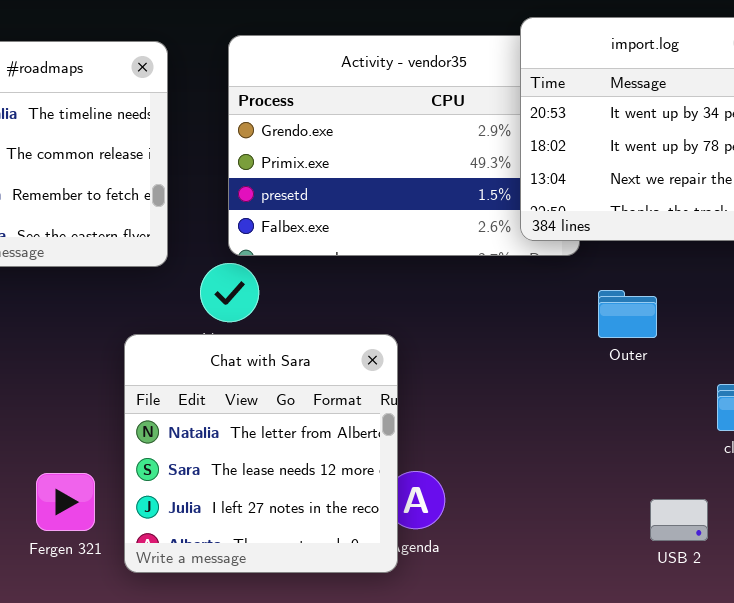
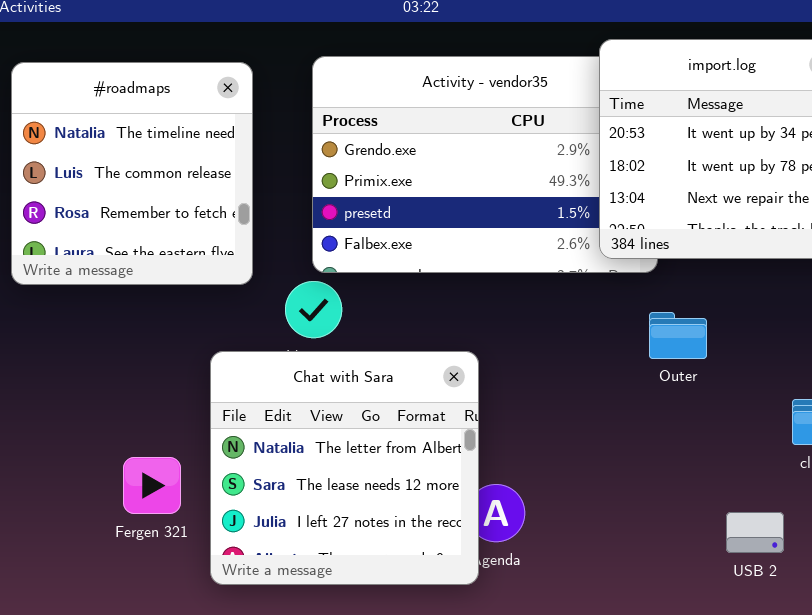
Outer: [598,290,657,338] -> [649,312,707,359], moved
Fergen 321: [36,473,95,531] -> [123,457,181,514], moved

